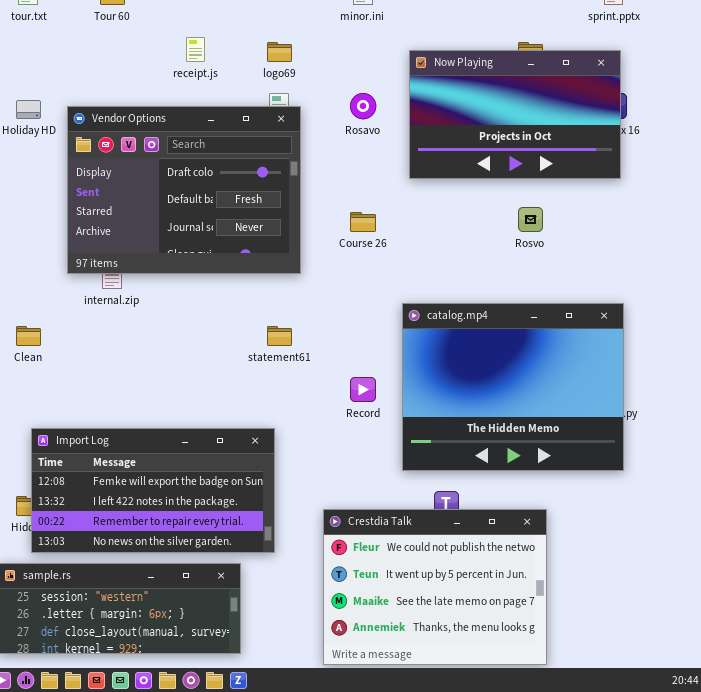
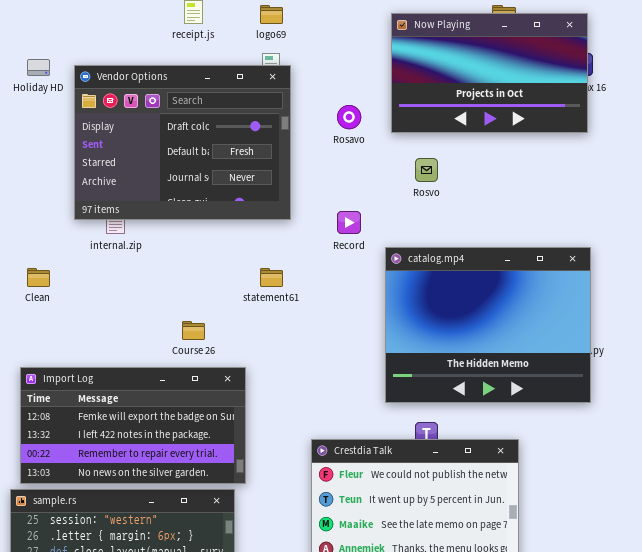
Rosavo: [350,93,376,119] -> [337,105,361,129], moved
Rosvo: [518,207,543,232] -> [415,158,438,182], moved
Course 26: [350,212,376,232] -> [182,321,205,340], moved
Record: [350,377,376,402] -> [337,211,361,234], moved
Import Log: [31,428,275,553] -> [20,367,246,484], moved

